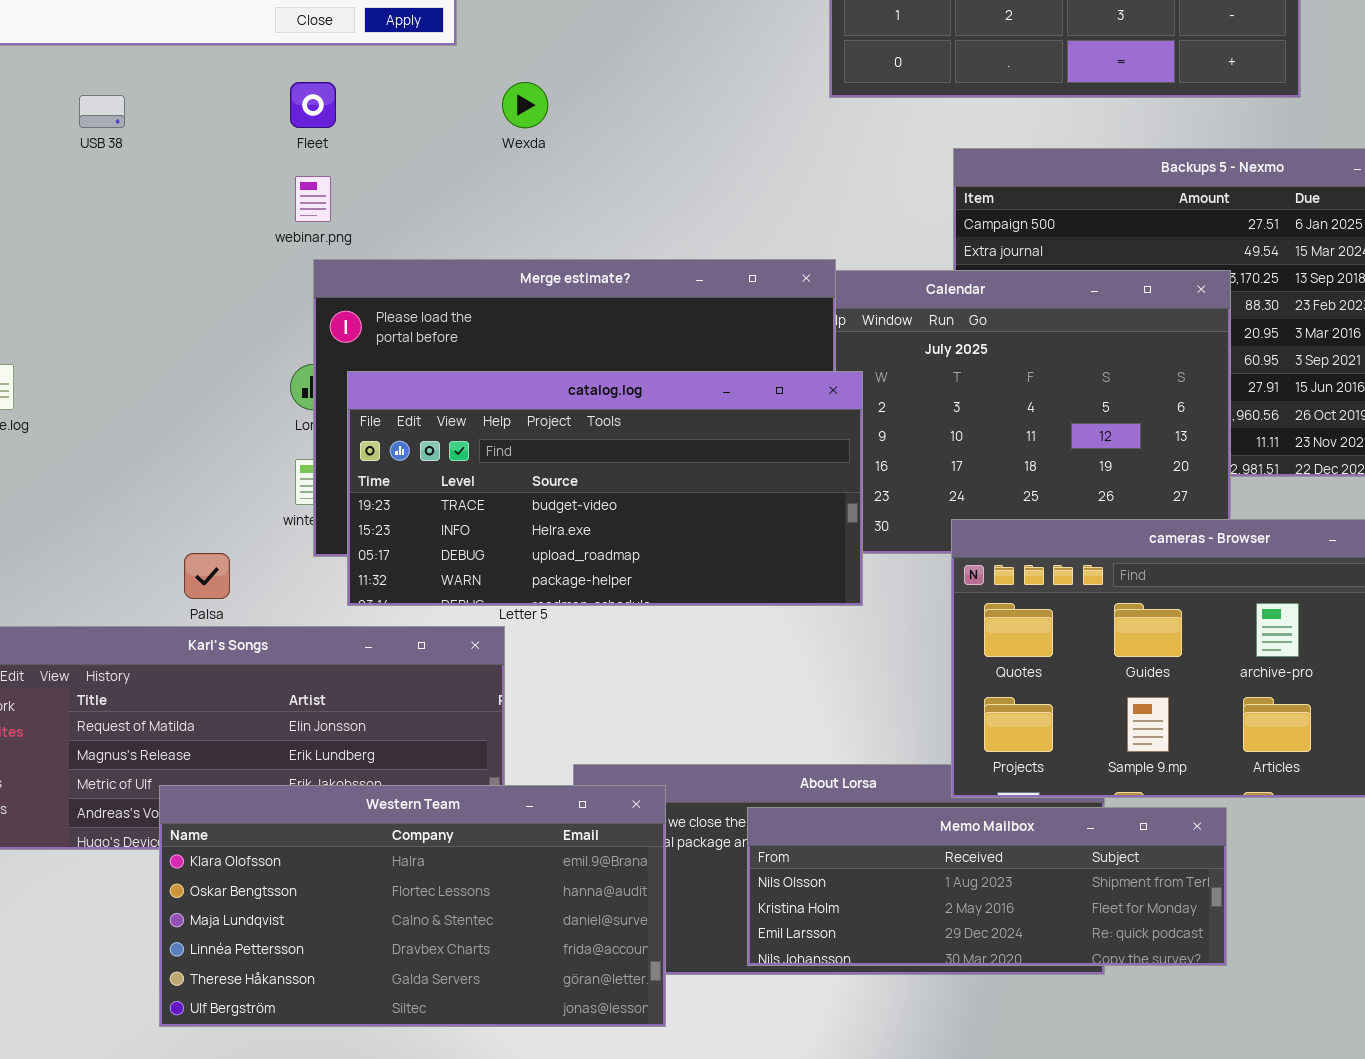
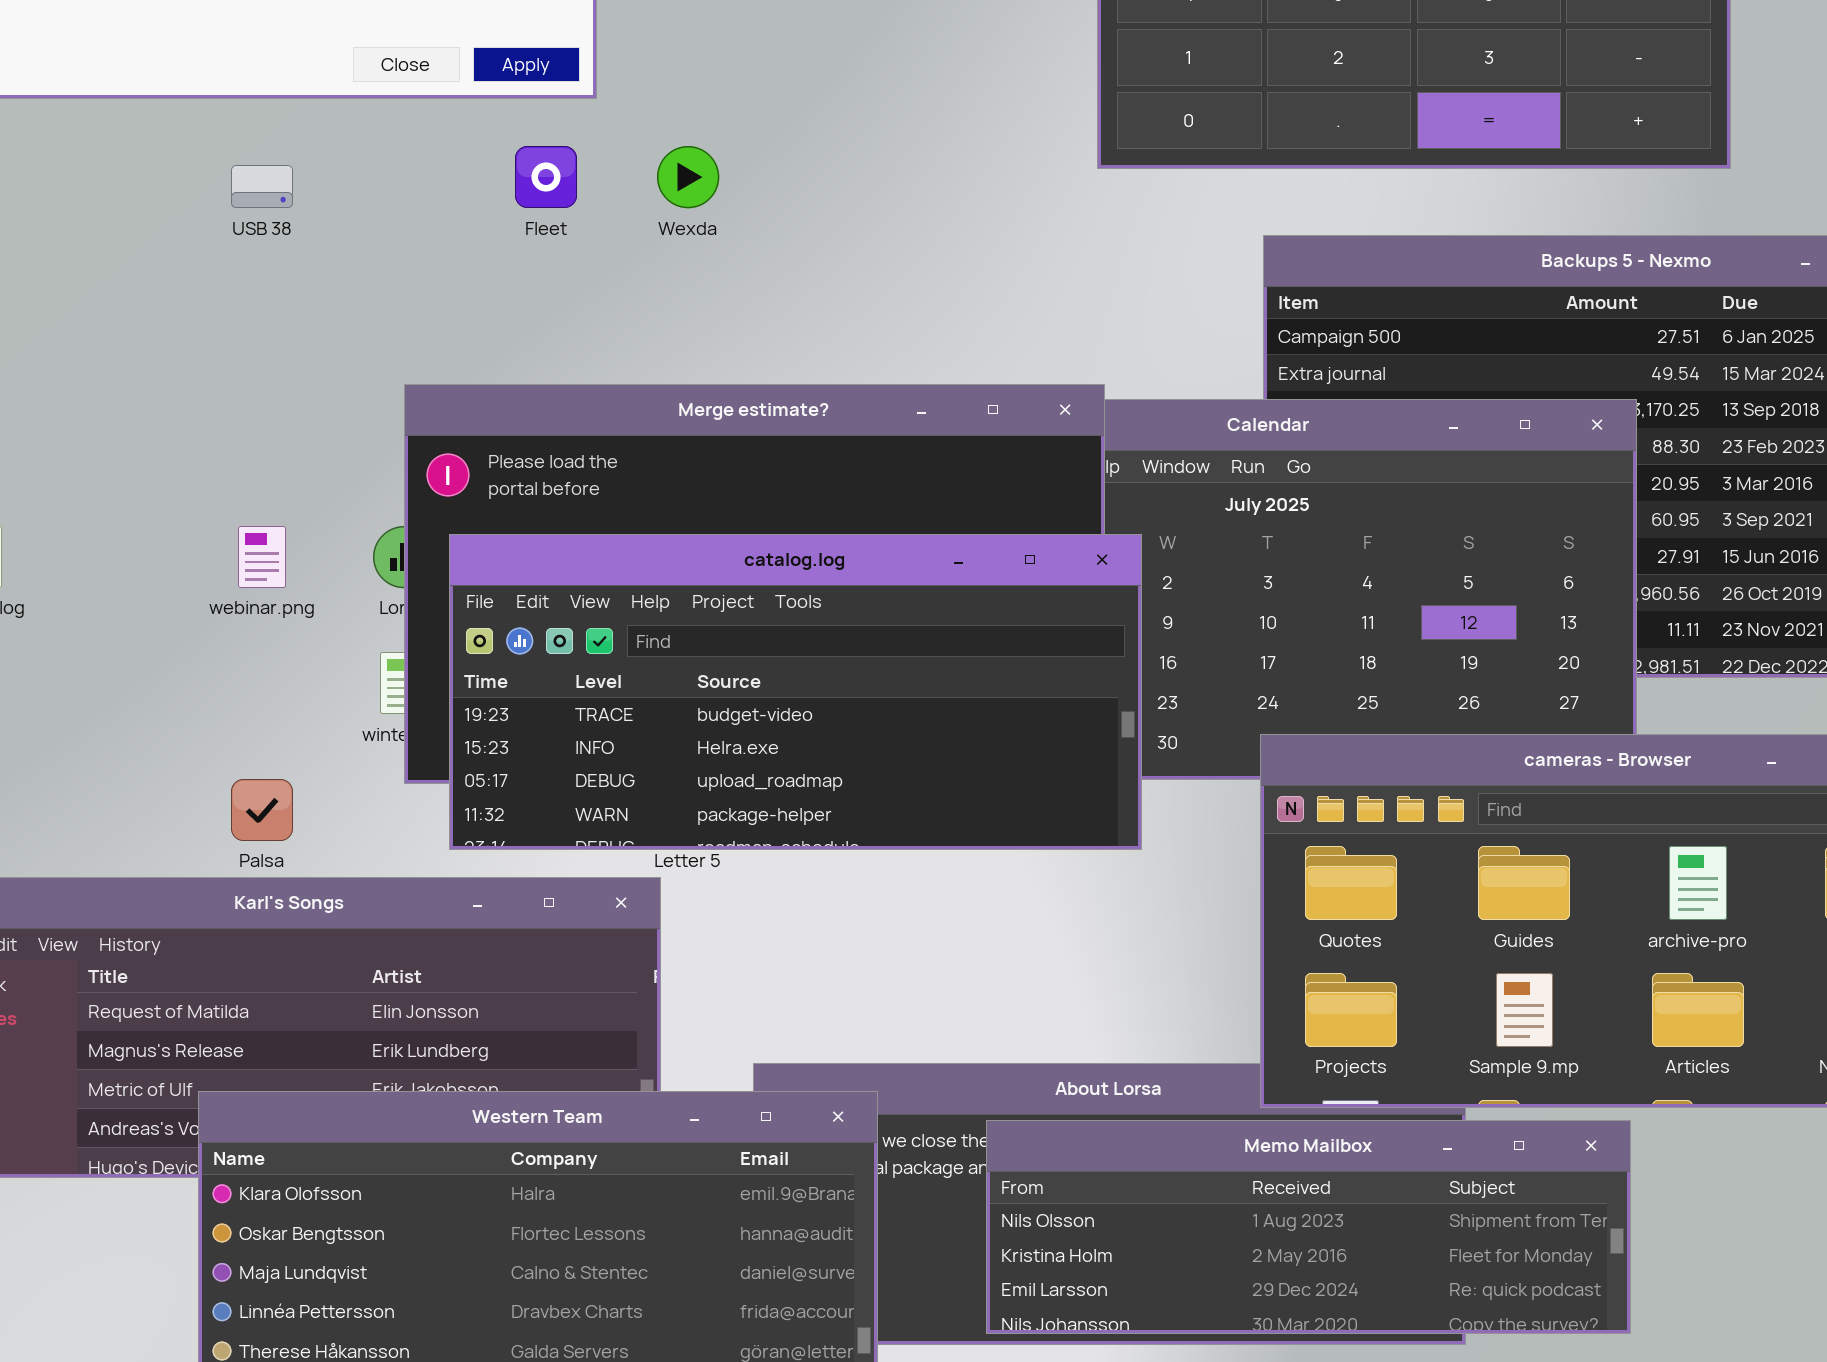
Fleet: [290,82,336,128] -> [515,146,577,208], moved
USB 38: [79,95,125,128] -> [231,165,293,208], moved
webinar.png: [295,176,331,222] -> [238,526,286,588], moved

